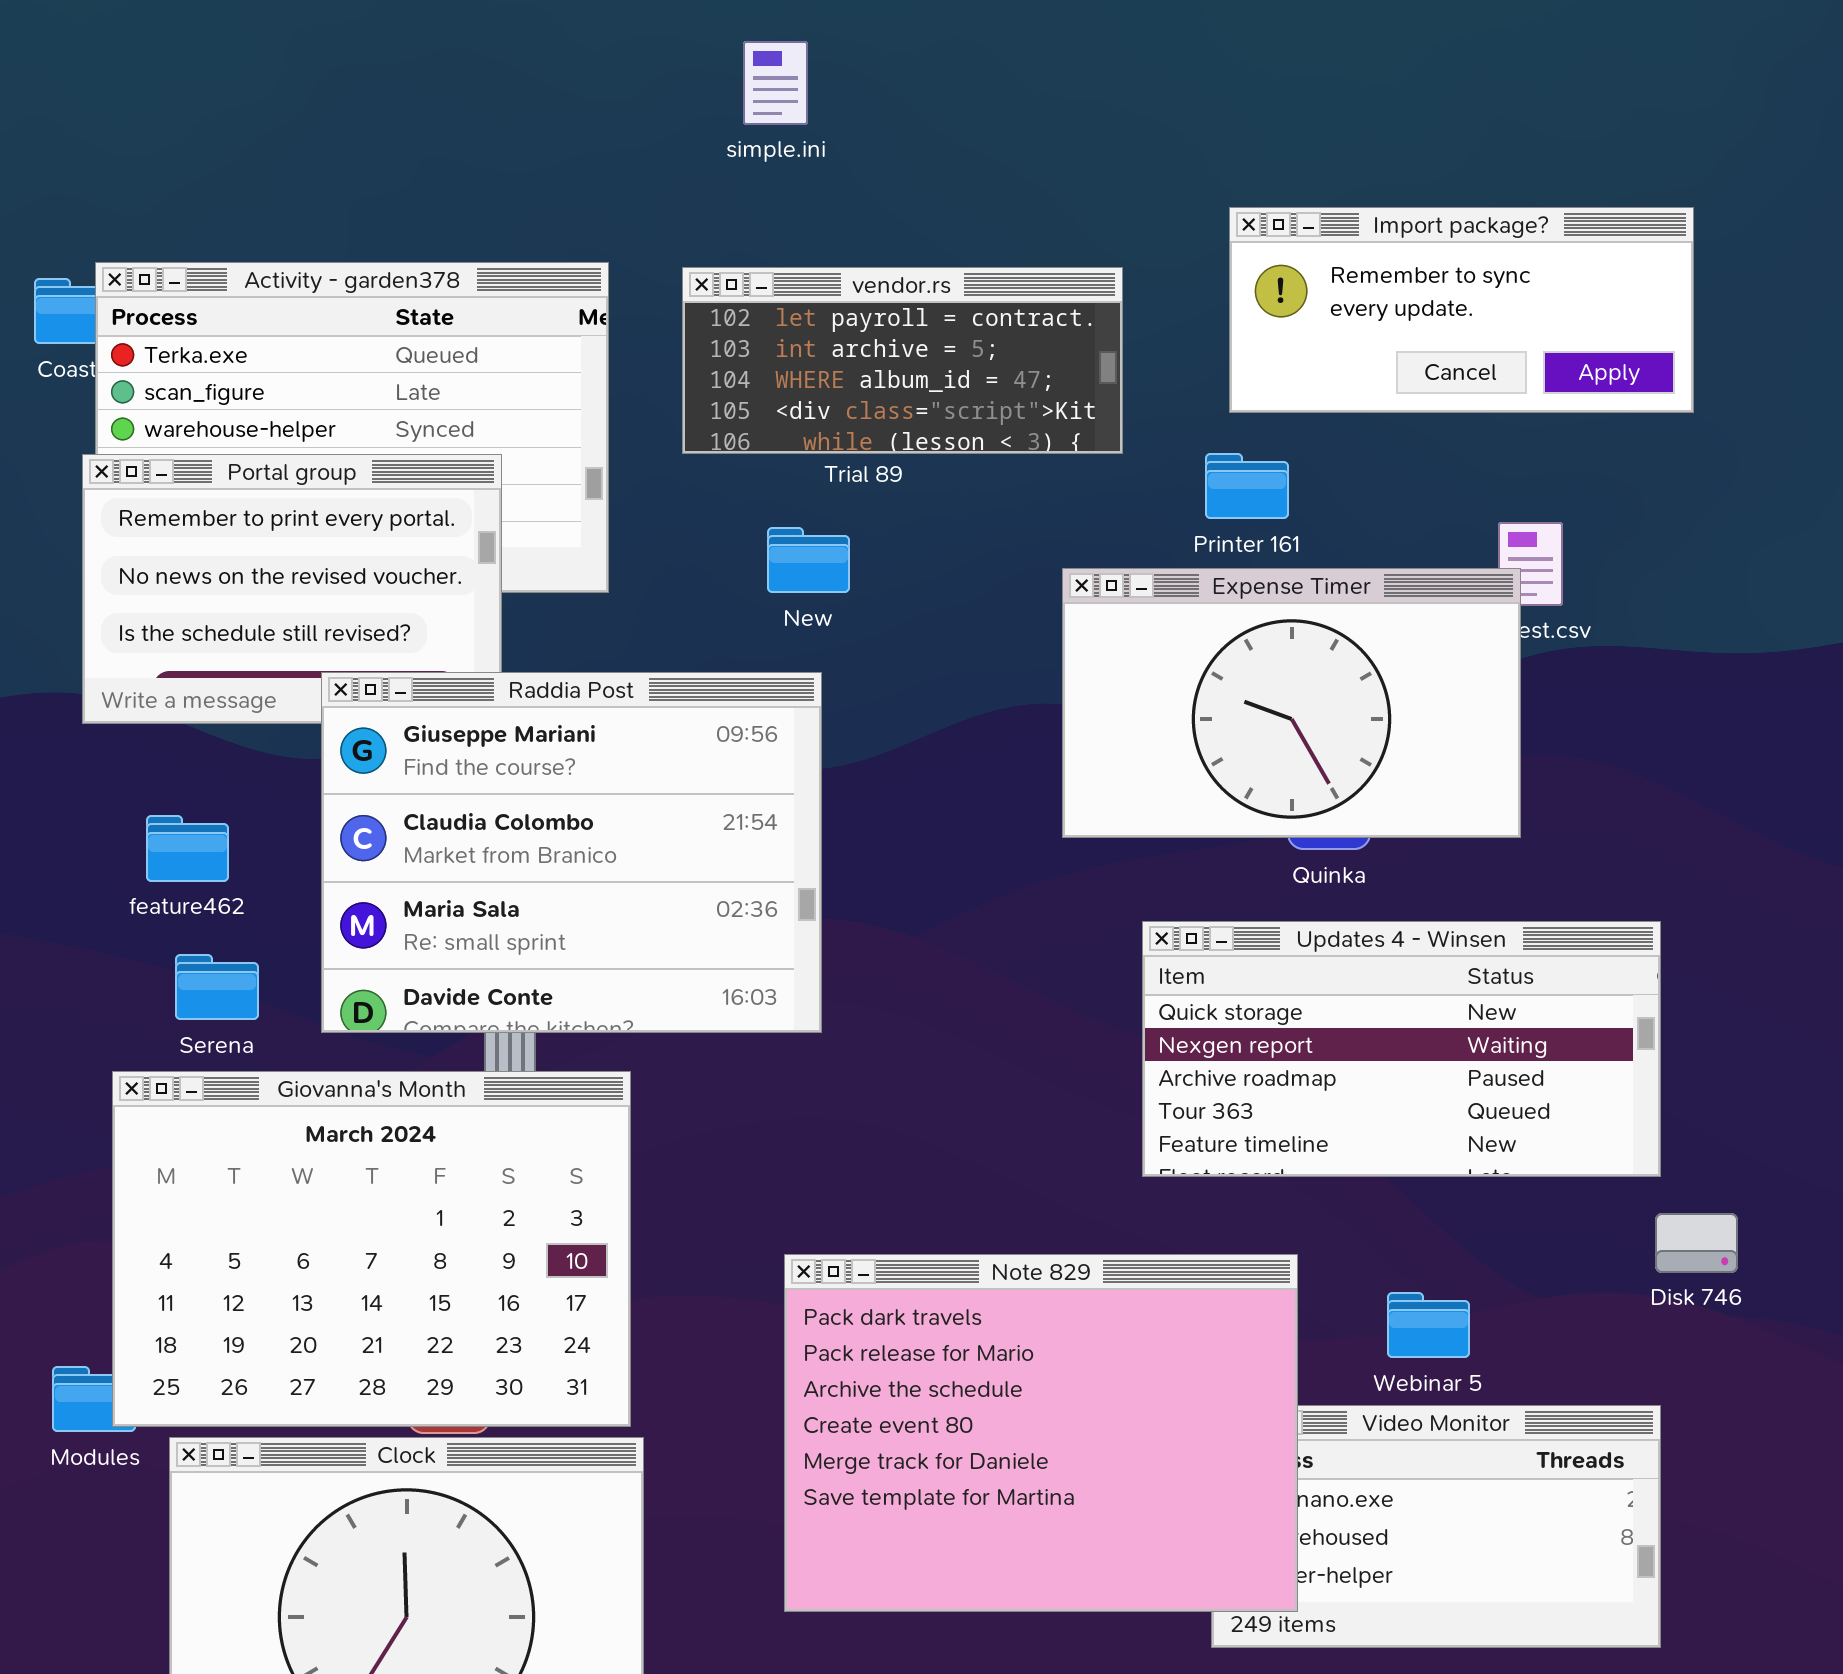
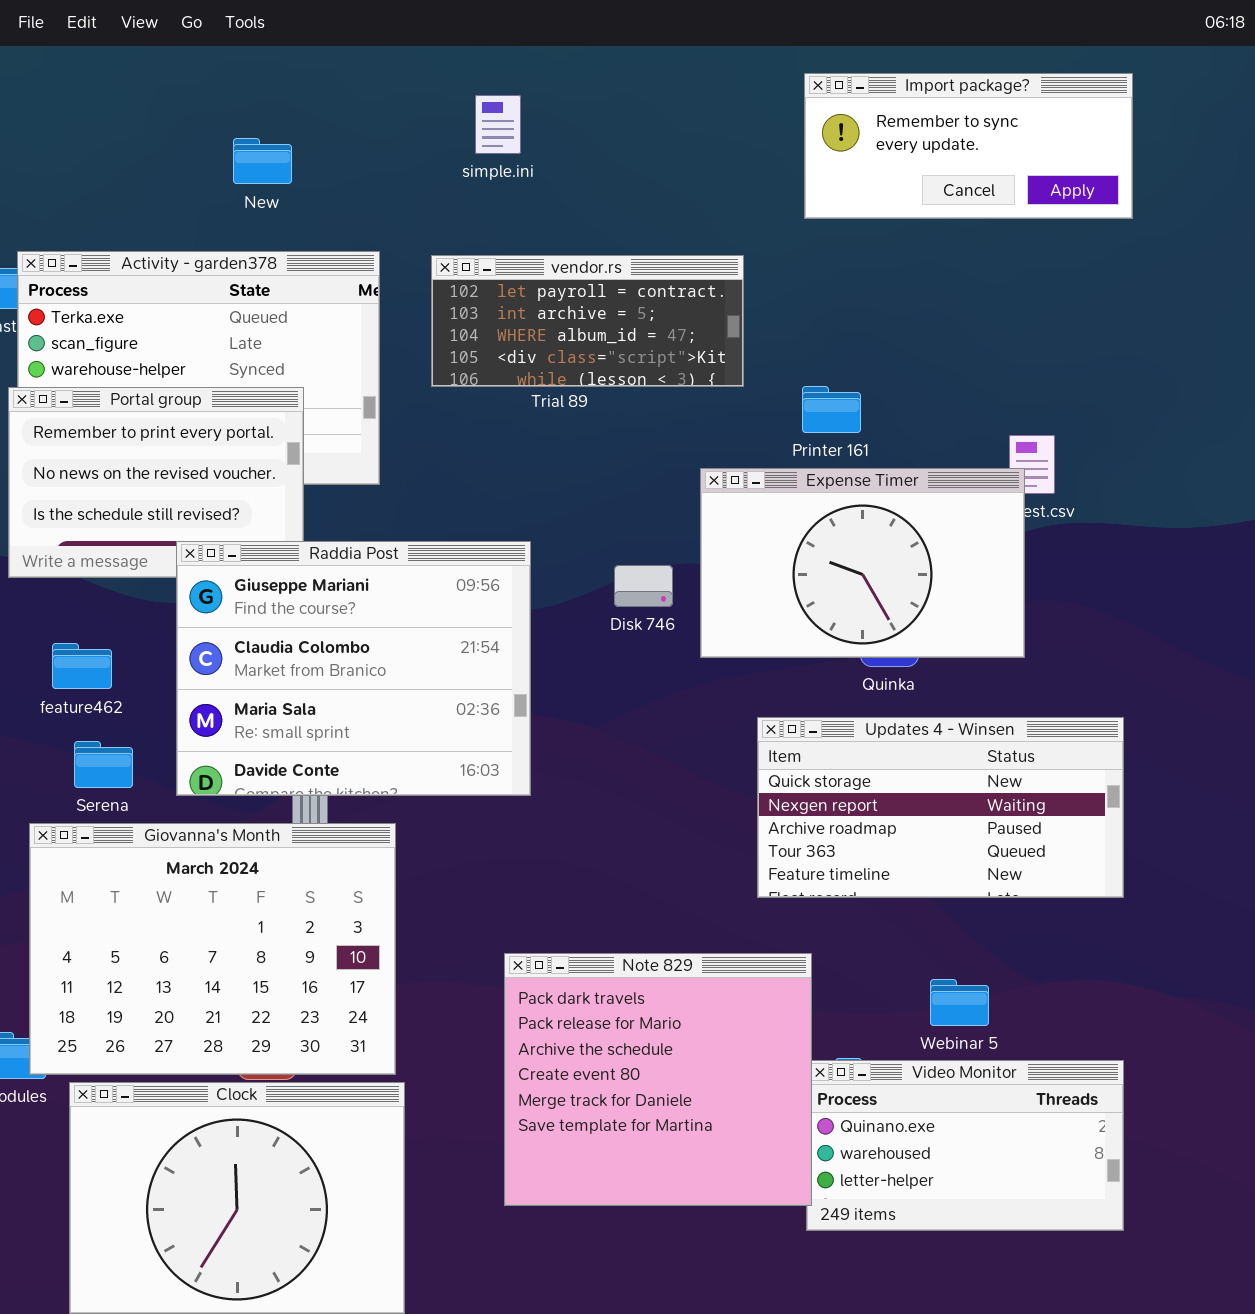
Import package?: [1229,207,1694,413] -> [804,73,1133,219], moved
New: [767,527,850,593] -> [233,138,292,184], moved
Disk 746: [1655,1213,1738,1273] -> [614,565,673,607], moved
Note 829: [784,1254,1298,1612] -> [504,953,812,1206], resized

